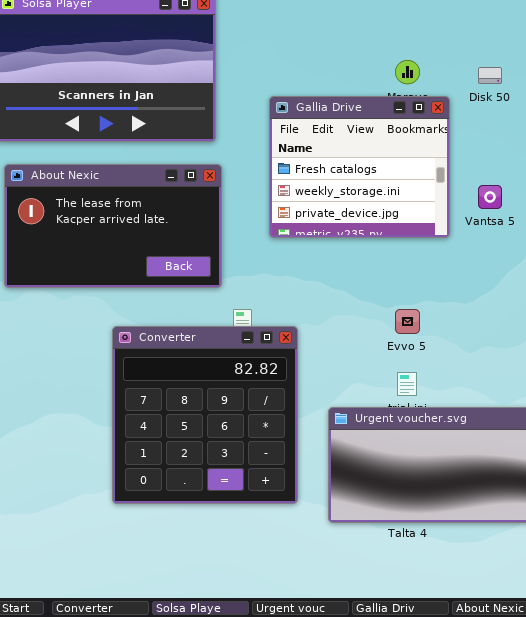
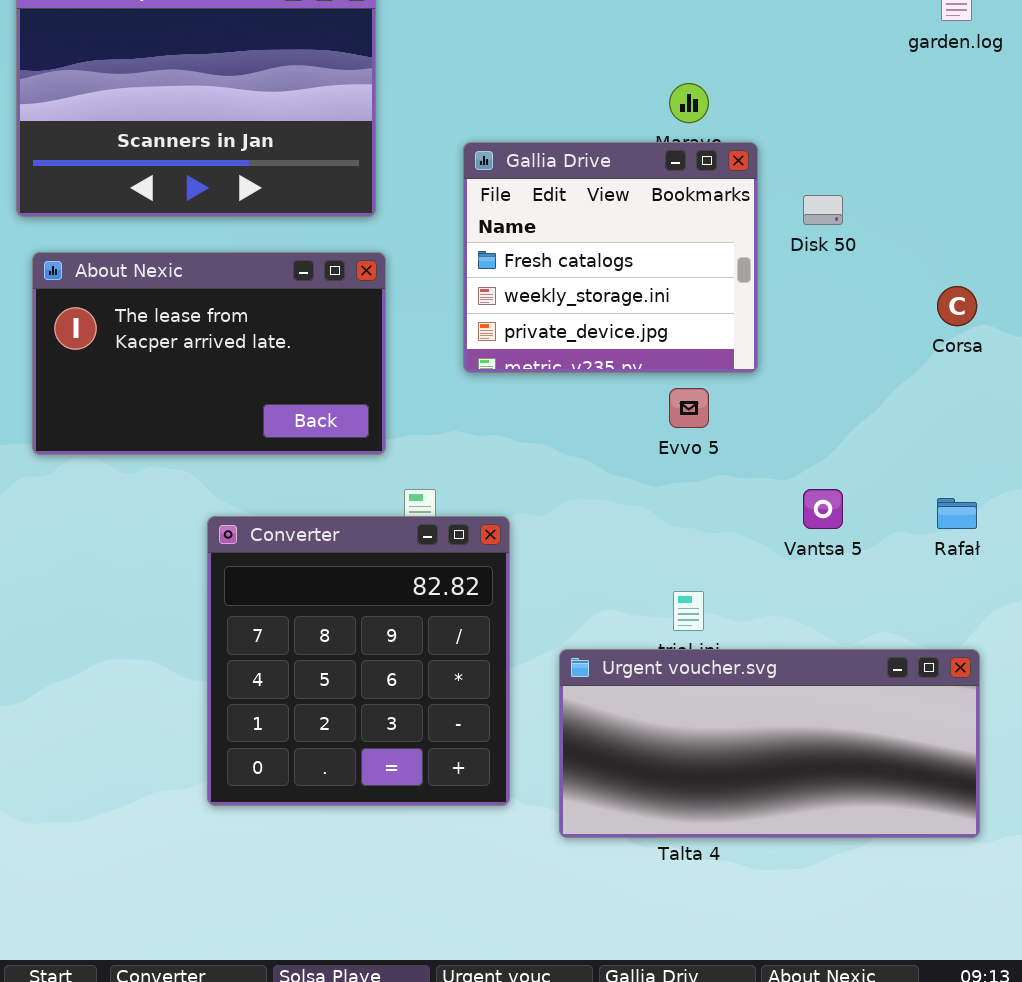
Disk 50: [478,67,502,84] -> [803,195,843,225], moved
Vantsa 5: [478,185,502,209] -> [803,489,843,529], moved
Evvo 5: [395,309,420,334] -> [669,388,709,428], moved

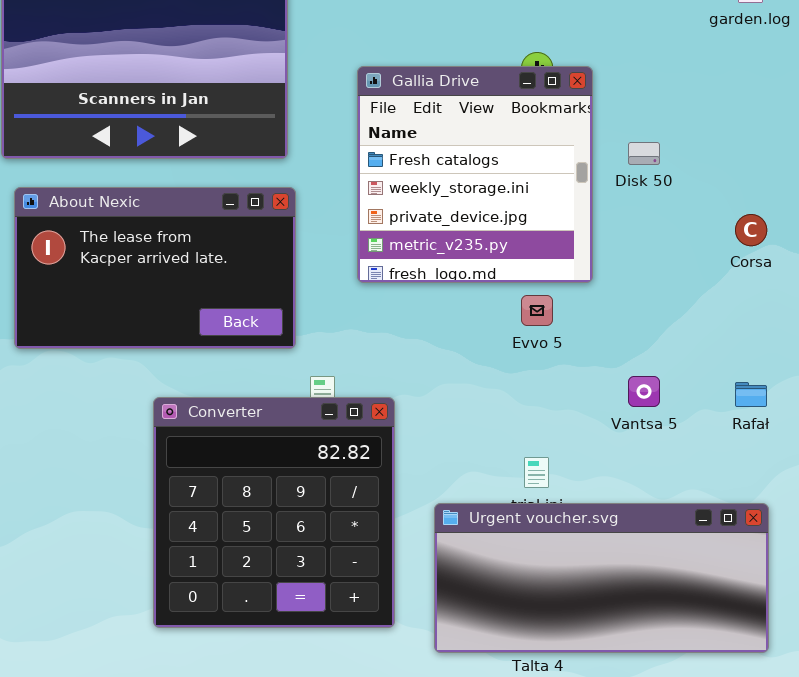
Gallia Drive: [463,142,758,373] -> [357,66,593,283], resized

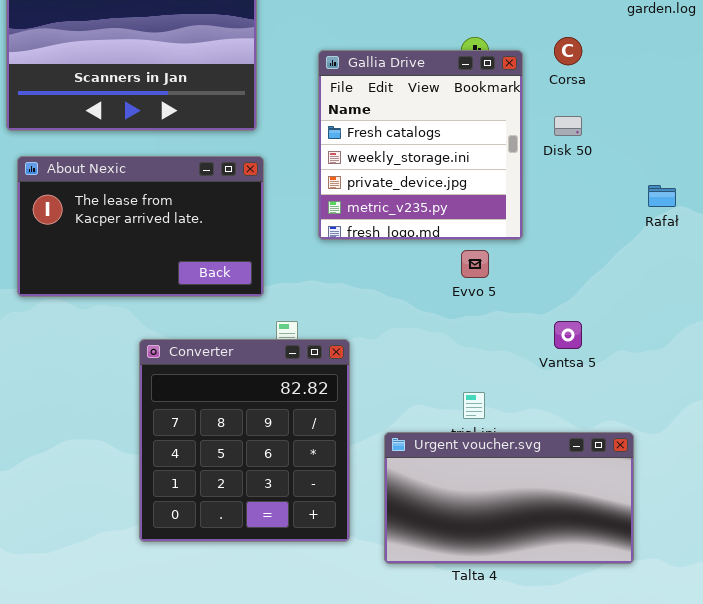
Corsa: [735,214,767,246] -> [554,37,582,65], moved
Rafał: [735,382,767,407] -> [648,185,676,207], moved
Urgent voucher.svg: [434,503,769,653] -> [384,432,634,564], resized

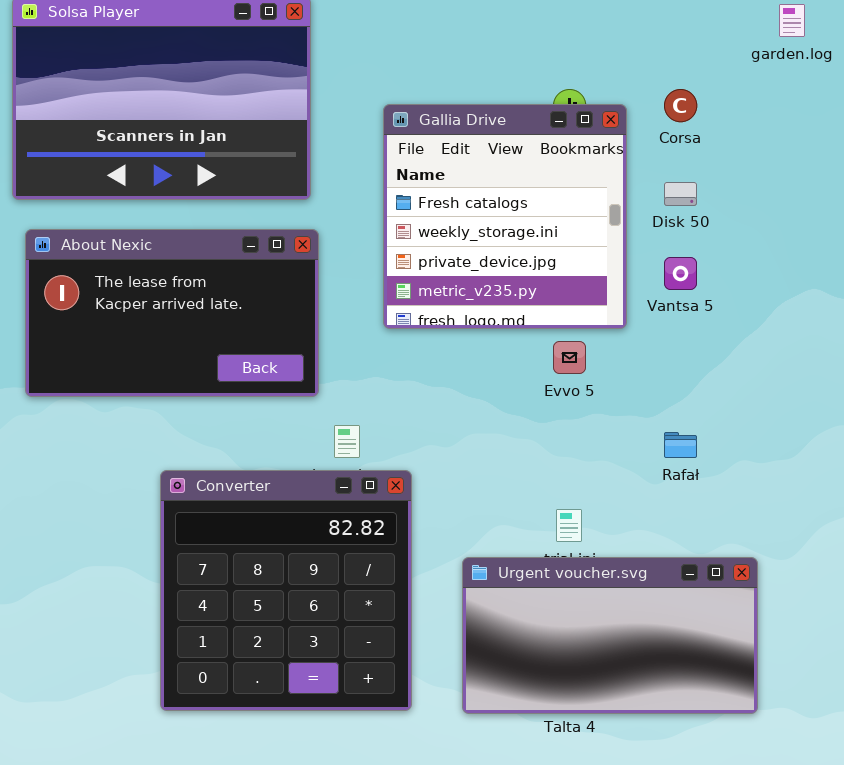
Rafał: [648,185,676,207] -> [664,432,697,458], moved
Vantsa 5: [554,321,582,349] -> [664,257,697,290], moved
Converter: [139,339,350,542] -> [160,470,412,711], moved

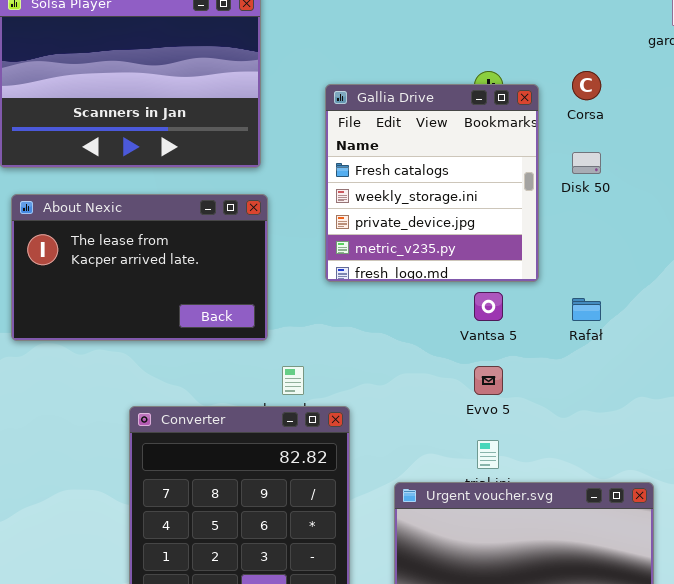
Vantsa 5: [664,257,697,290] -> [474,292,503,321], moved
Evvo 5: [553,341,586,374] -> [474,366,503,395], moved
Rafał: [664,432,697,458] -> [572,298,601,321], moved

